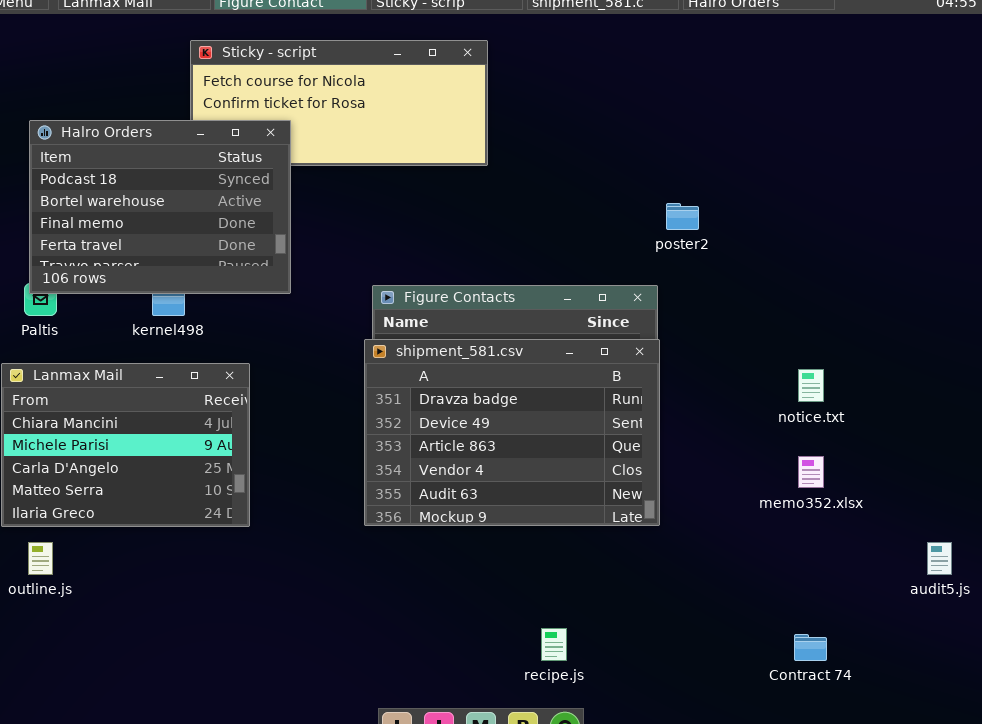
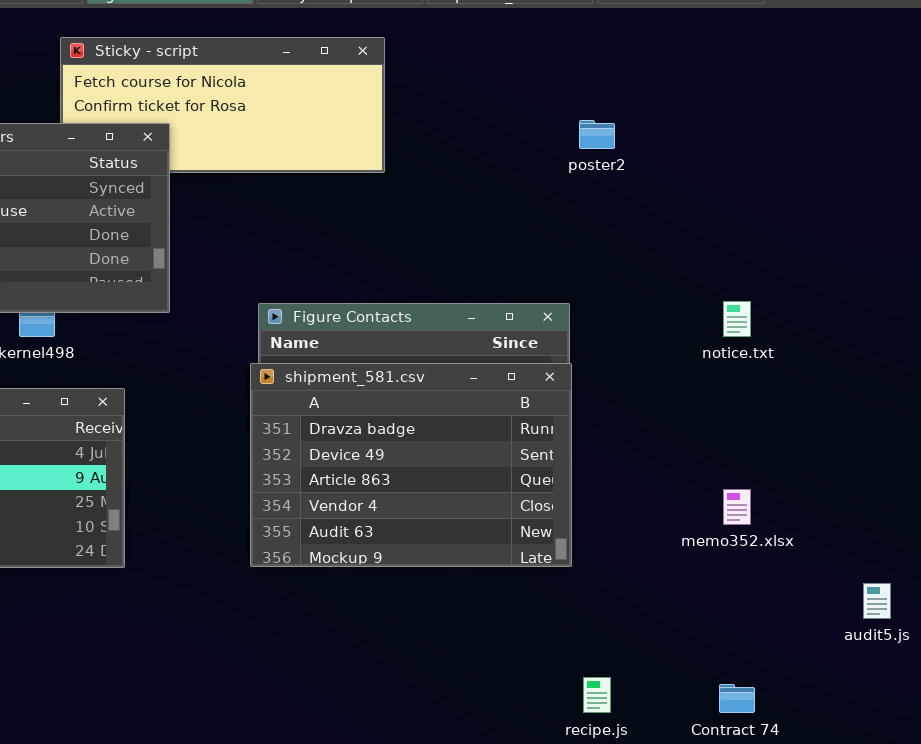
poster2: [666,203,699,230] -> [579,120,615,149], moved
notice.txt: [798,369,824,402] -> [723,301,751,337], moved
recipe.js: [541,628,567,661] -> [583,677,611,713], moved

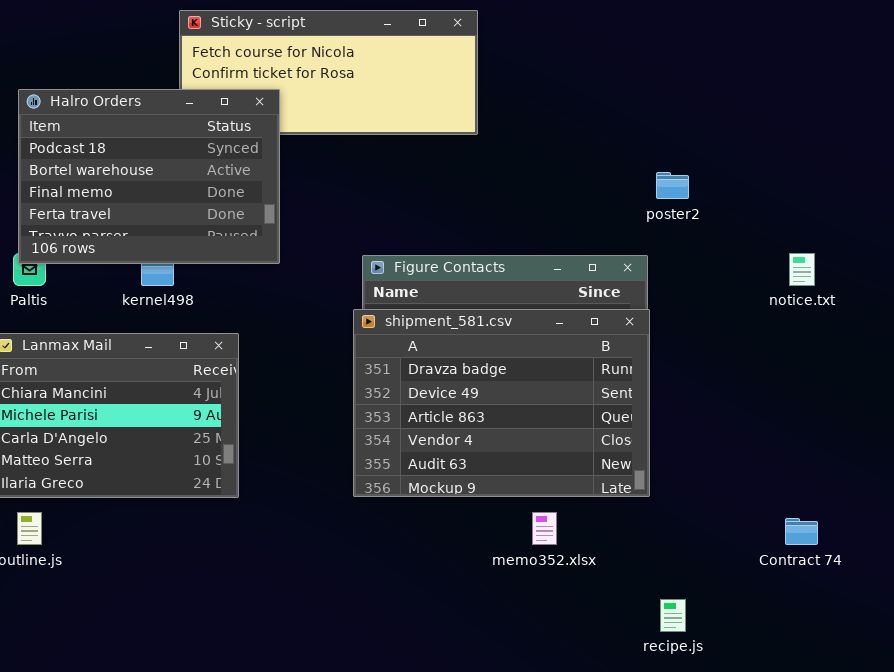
poster2: [579,120,615,149] -> [656,172,689,199], moved
memo352.xlsx: [723,489,751,525] -> [532,512,557,545], moved
Contract 74: [719,684,755,713] -> [785,518,818,545], moved

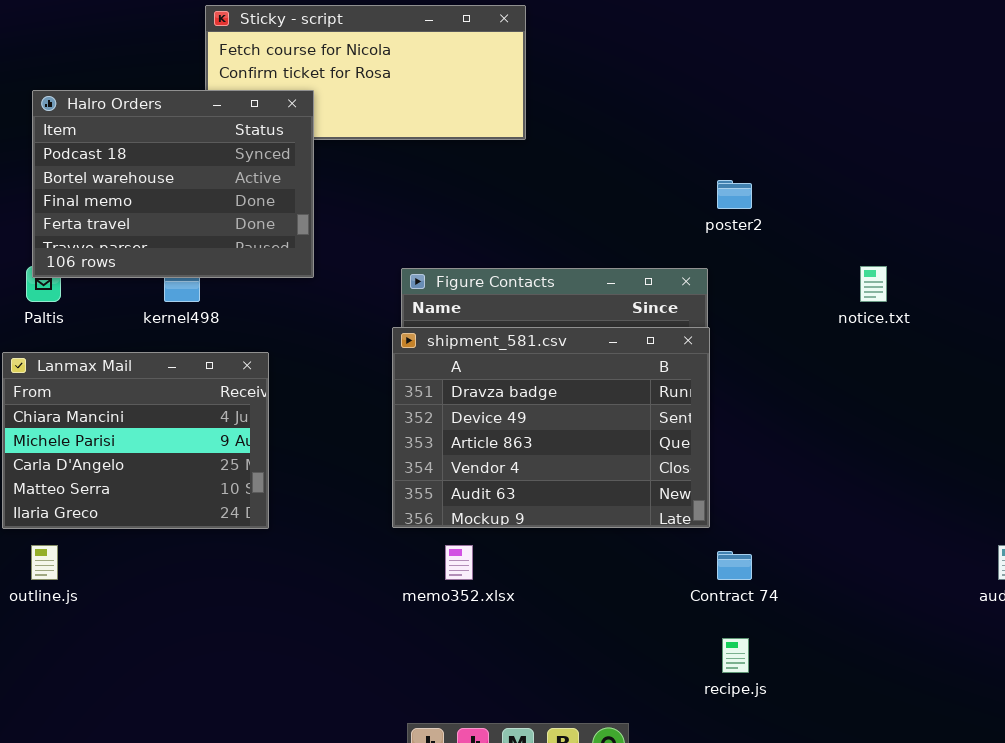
memo352.xlsx: [532,512,557,545] -> [445,545,473,580], moved
Contract 74: [785,518,818,545] -> [717,551,752,580], moved

